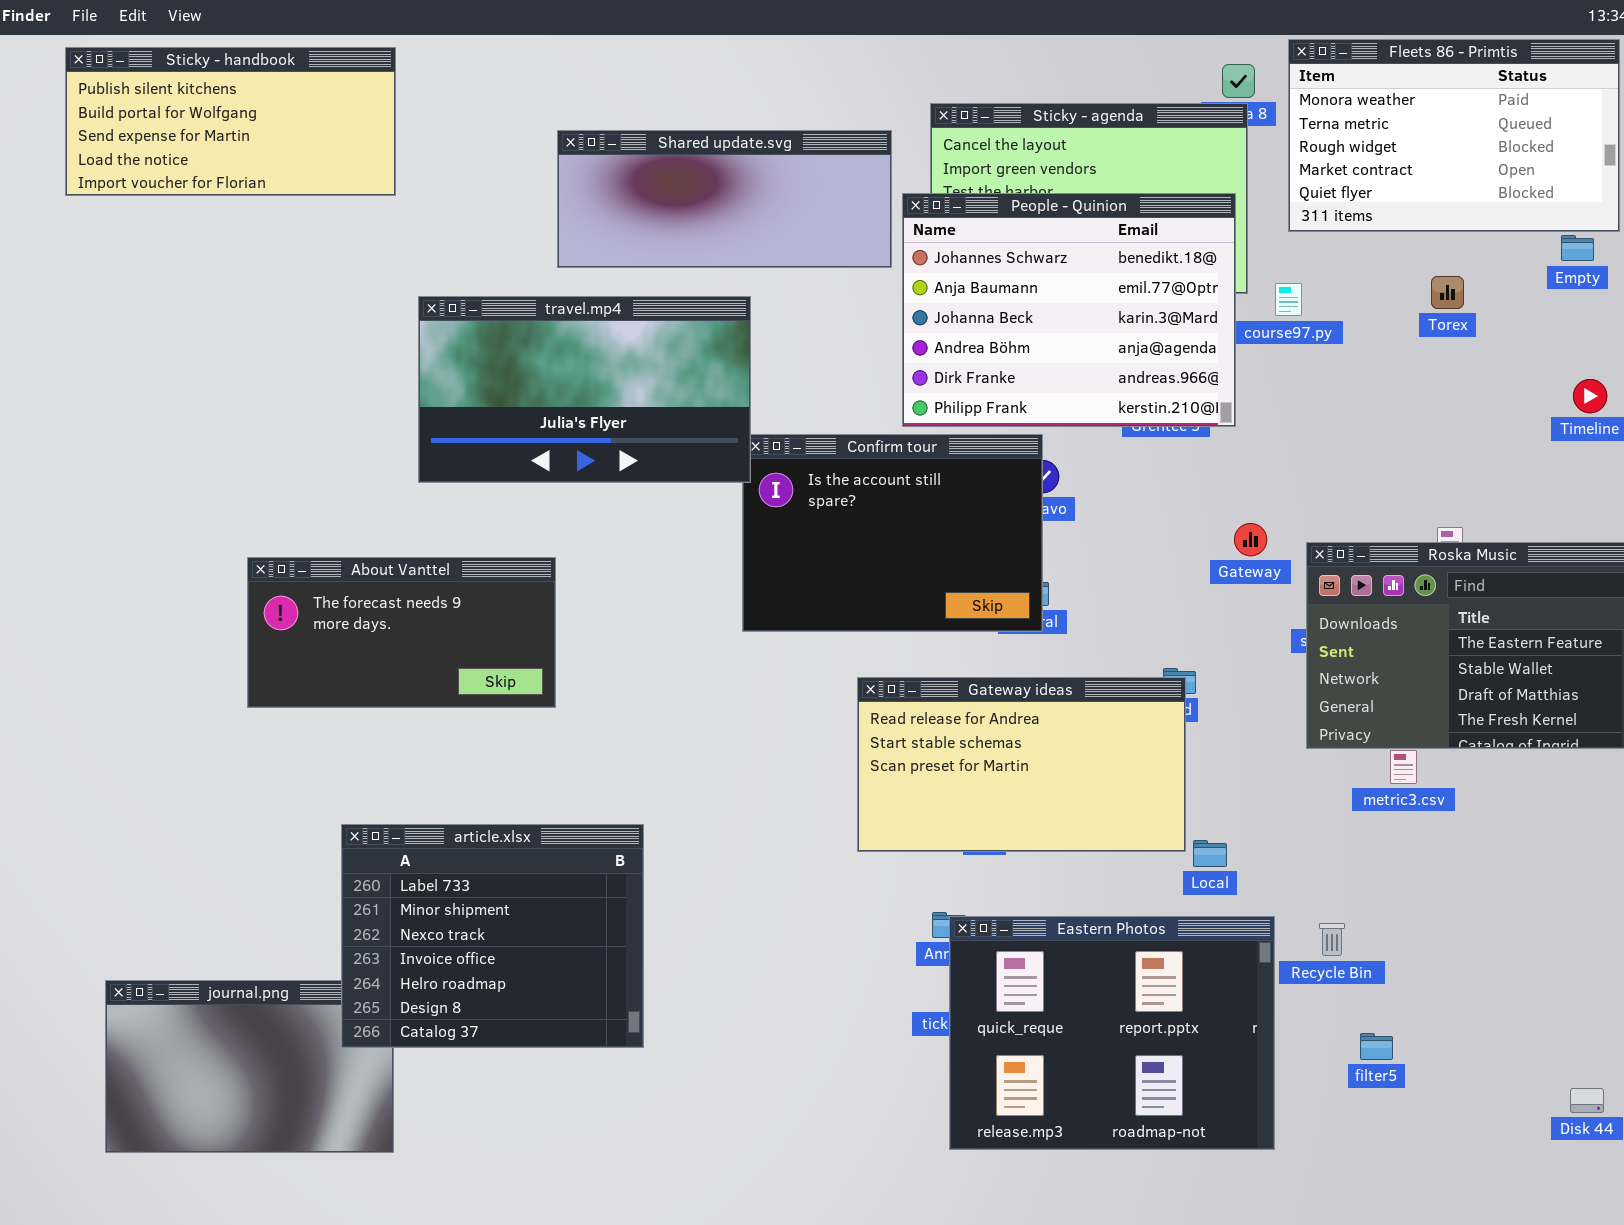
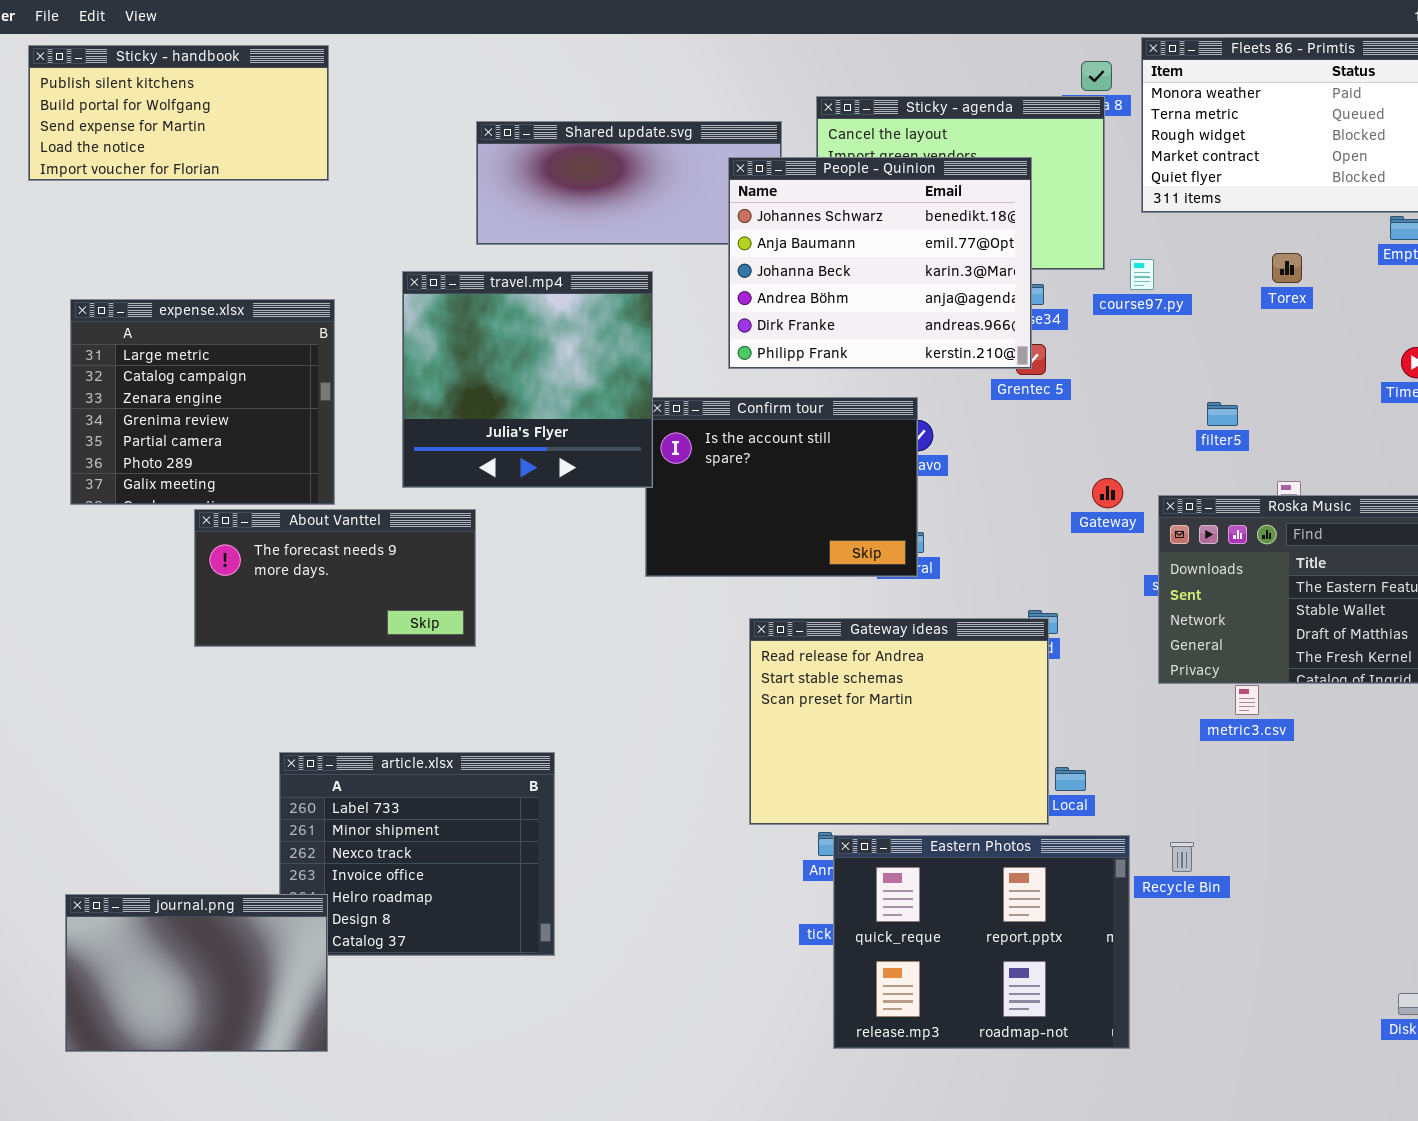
People - Quinion: [902,193,1236,427] -> [728,157,1032,369], moved
travel.mp4: [418,296,751,483] -> [402,271,653,488], resized
expense.xlsx: none -> [70,299,335,505], opened
Gateway ideas: [857,677,1186,852] -> [749,618,1049,825], resized
journal.png: [105,980,394,1153] -> [65,894,328,1052], raised
filter5: [1360,1033,1393,1060] -> [1207,402,1238,426], moved

